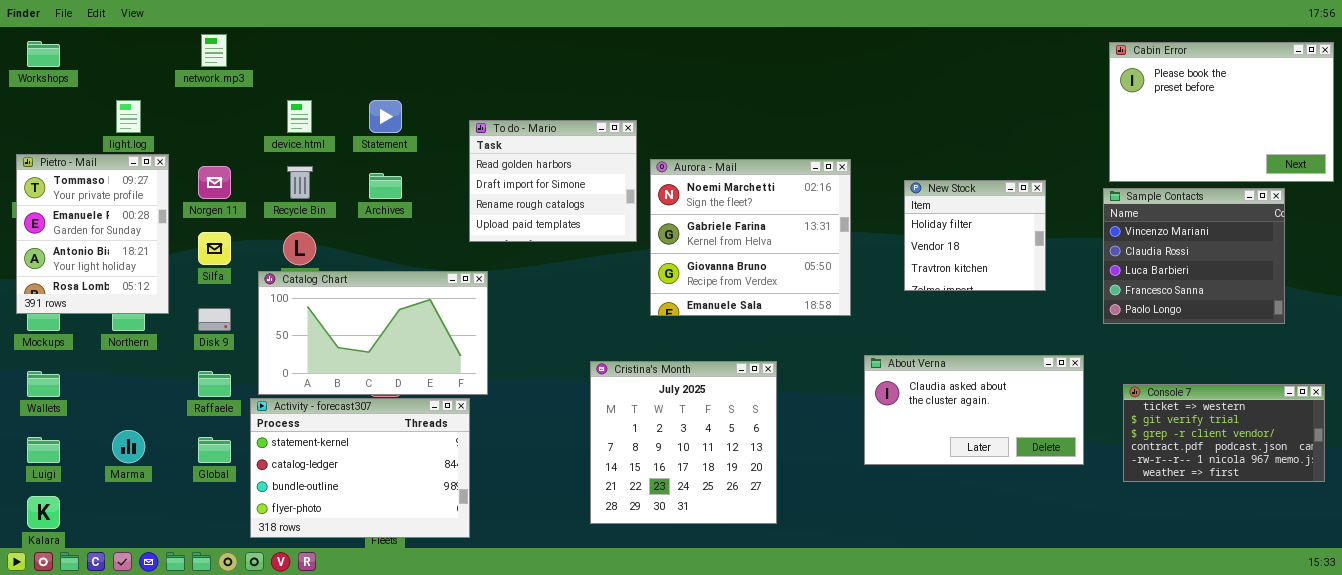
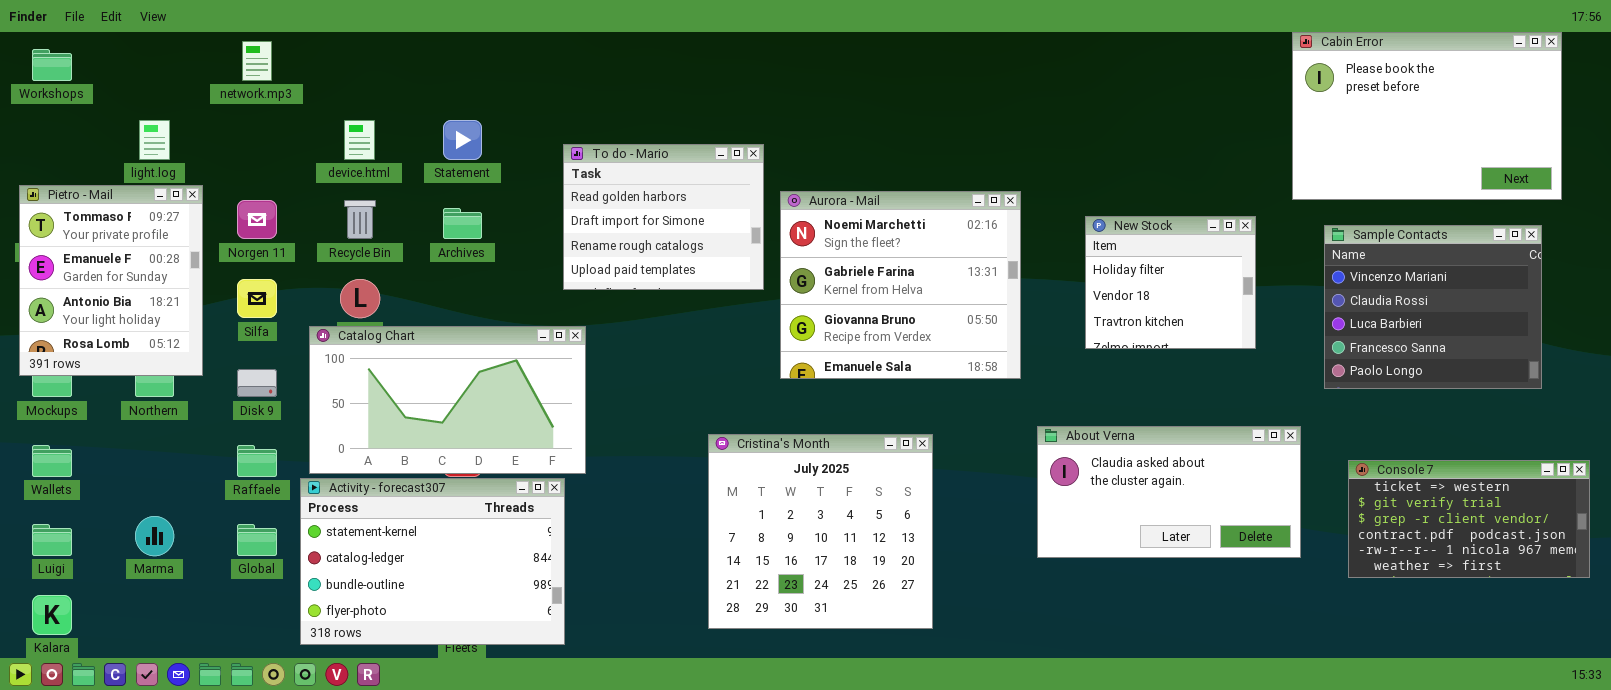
Cabin Error: [1109,42,1334,182] -> [1292,32,1562,200], moved

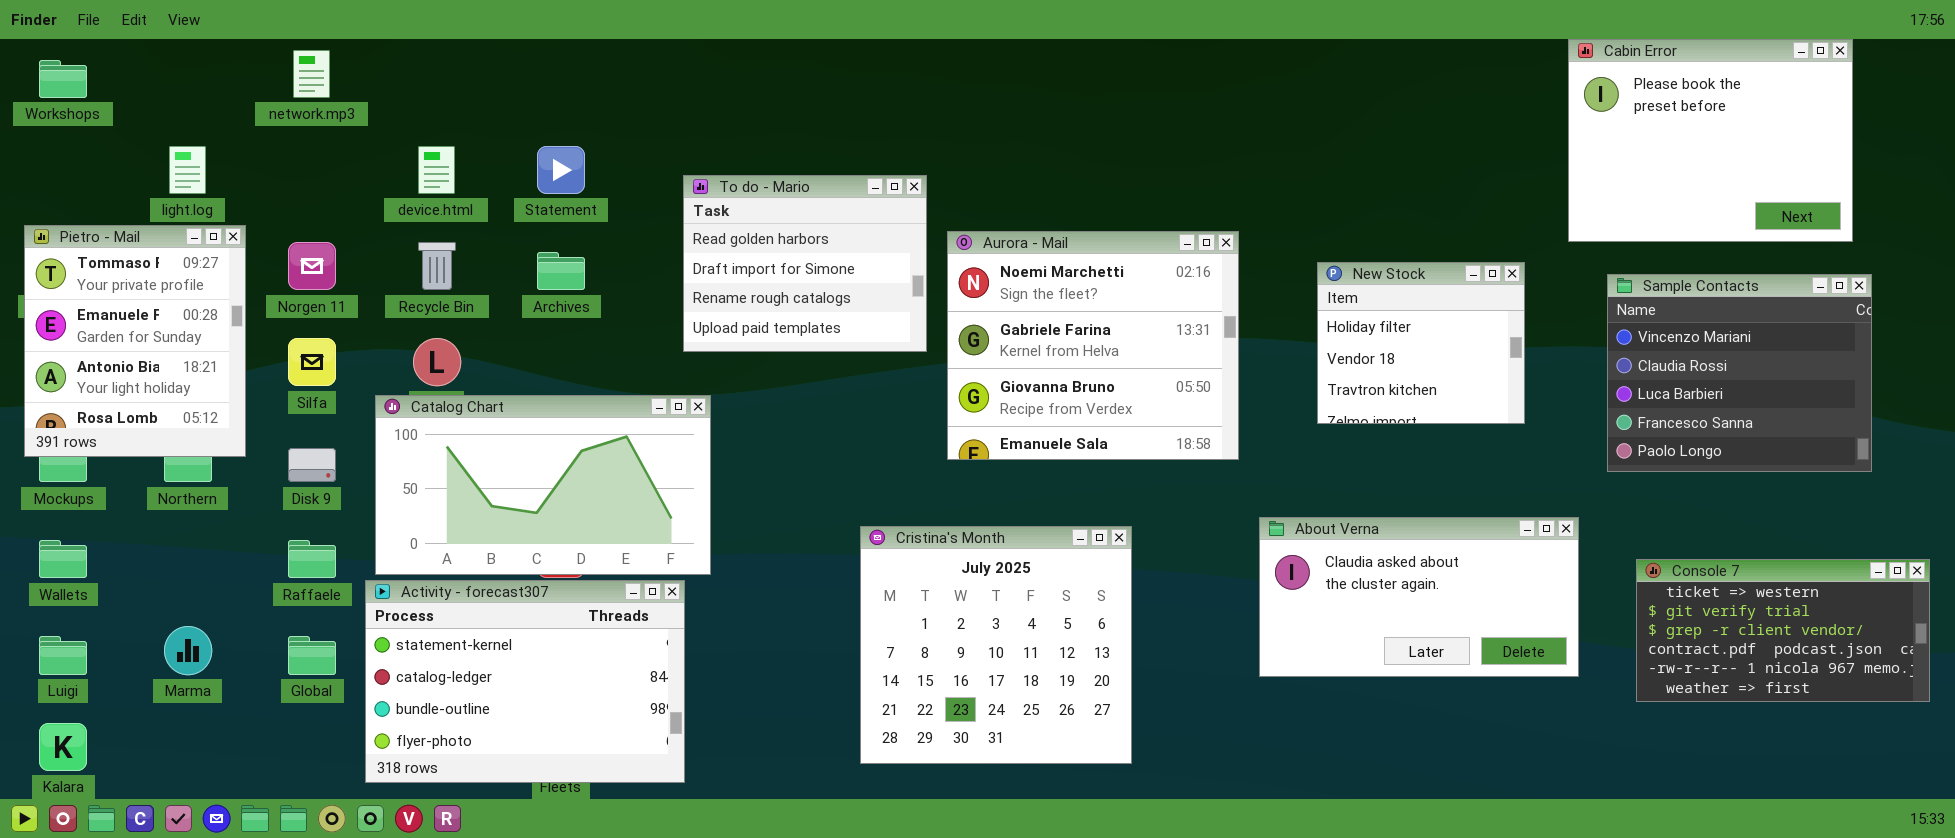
Cabin Error: [1292,32,1562,200] -> [1568,39,1853,242], resized

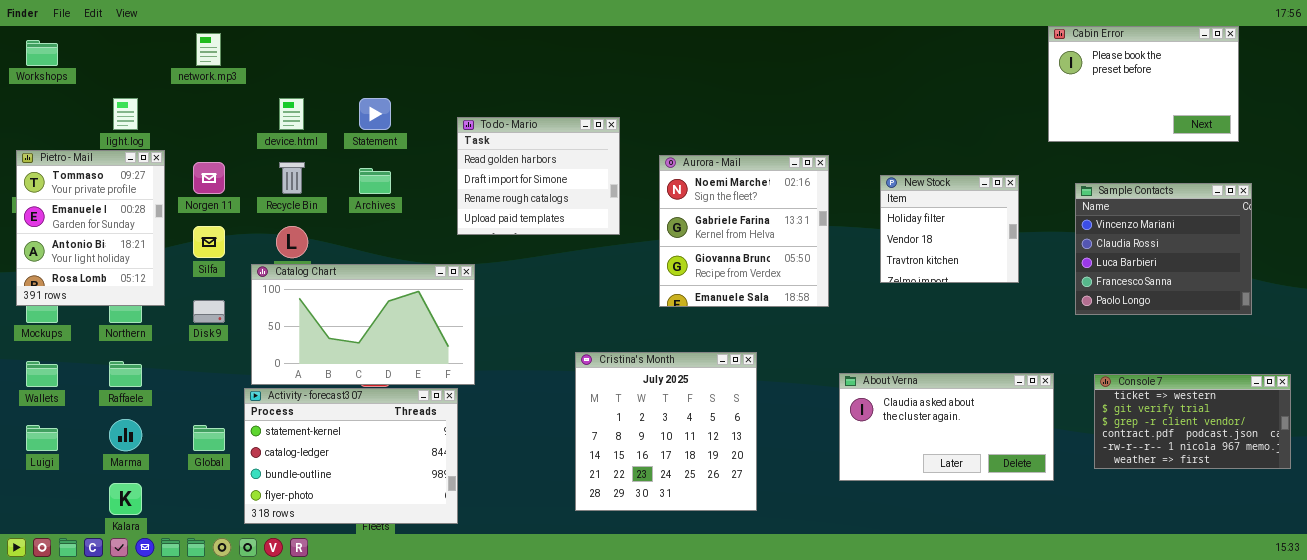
Cabin Error: [1568,39,1853,242] -> [1048,26,1239,142], resized
Aurora - Mail: [947,231,1239,460] -> [659,155,829,307], resized
About Verna: [1259,517,1579,677] -> [839,373,1054,481], moved
Raffaele: [288,540,336,578] -> [109,361,142,387], moved
Kalara: [39,723,87,771] -> [109,483,142,515], moved

